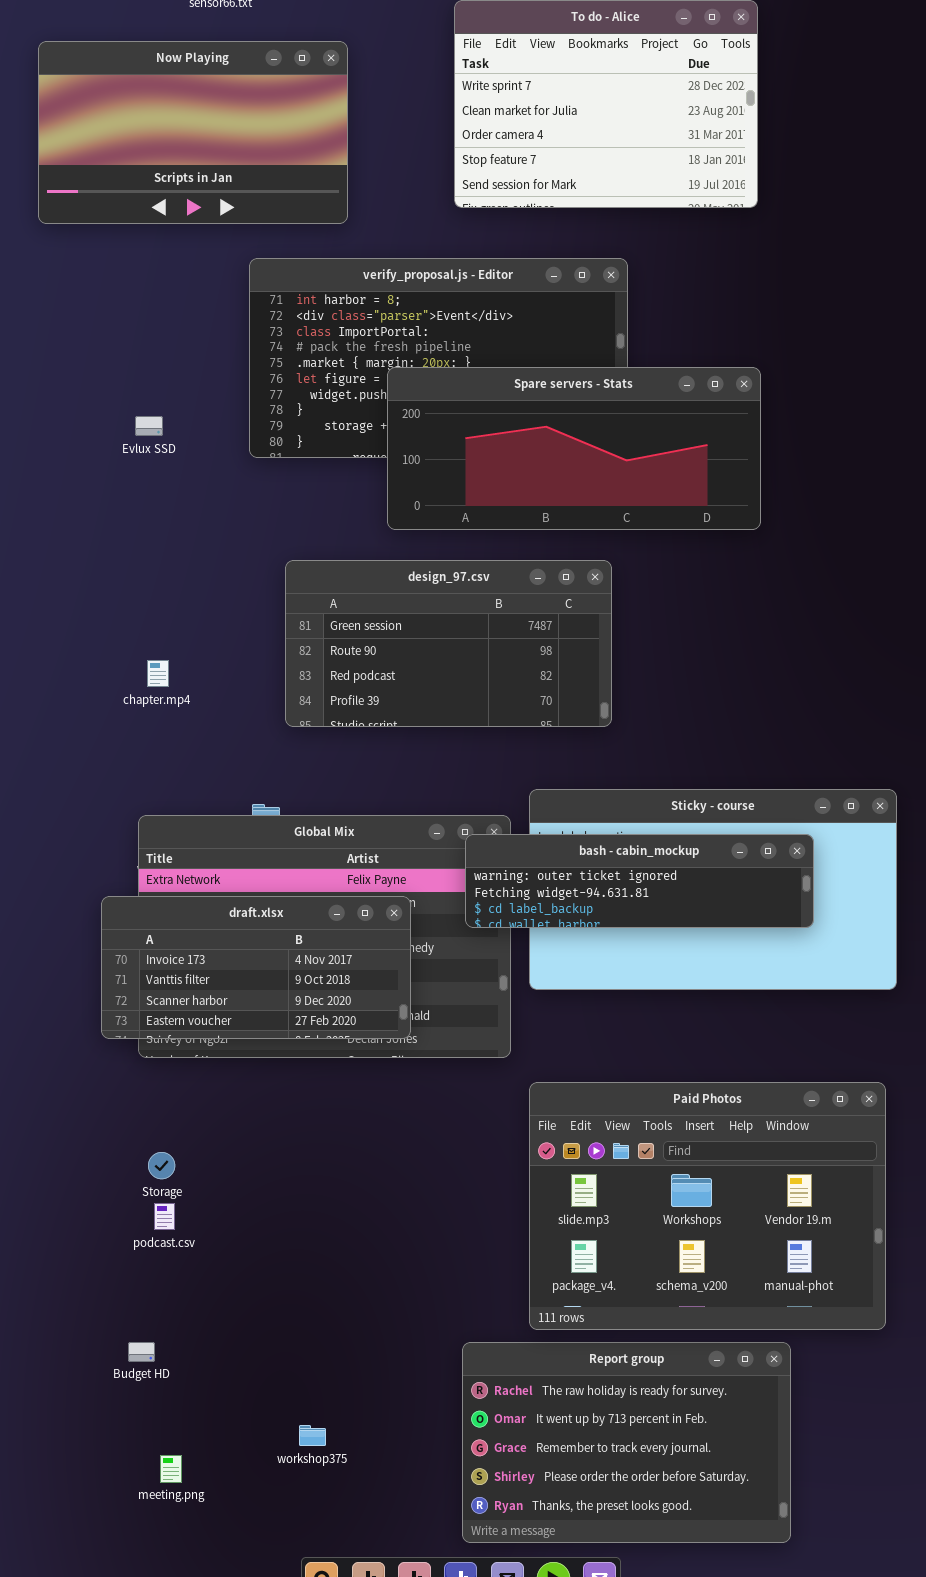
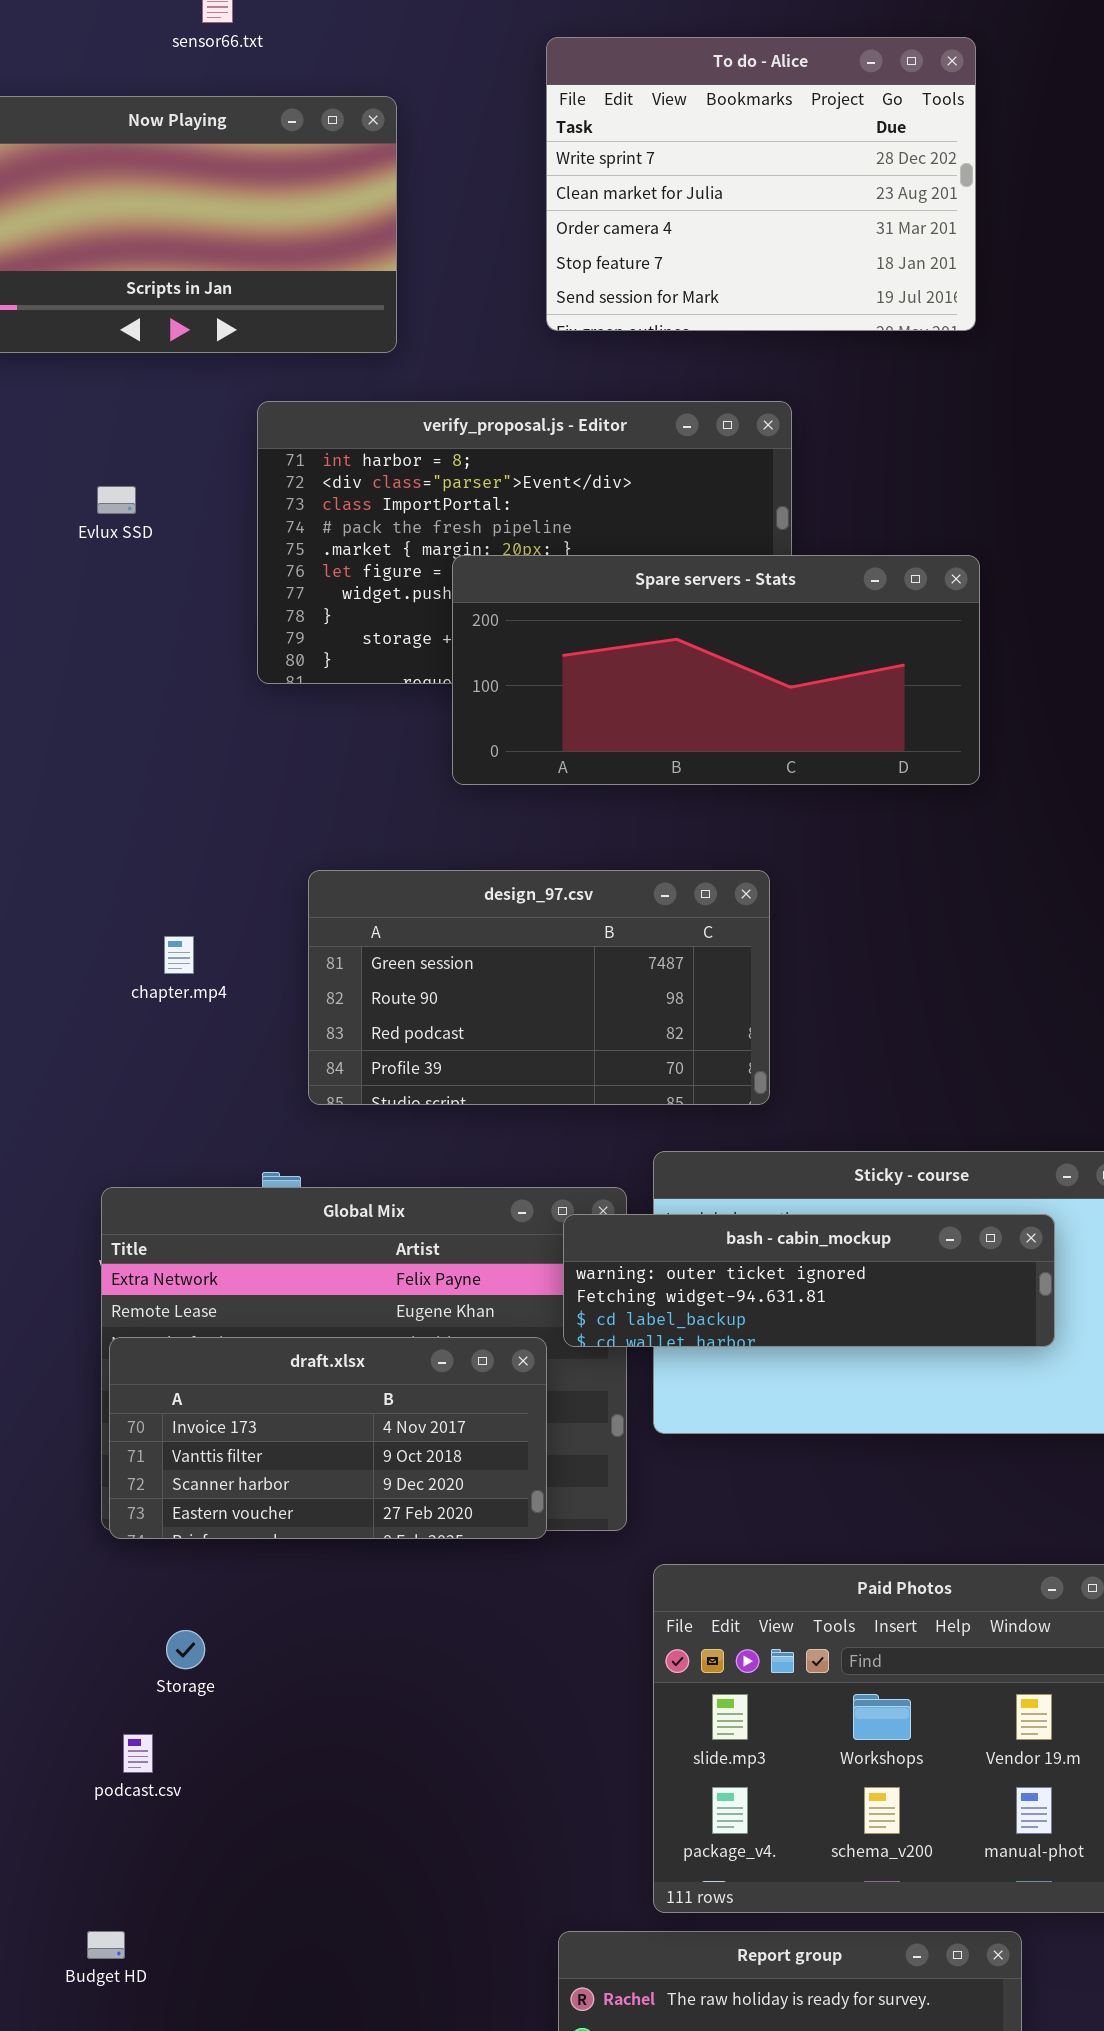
Evlux SSD: [135,416,163,436] -> [97,486,136,514], moved
design_97.csv: [285,560,612,727] -> [308,870,770,1105], moved
chapter.mp4: [147,660,169,687] -> [164,936,194,974], moved
draft.xlsx: [101,896,411,1039] -> [109,1337,547,1539], moved
Storage: [148,1152,175,1179] -> [166,1630,205,1669], moved

